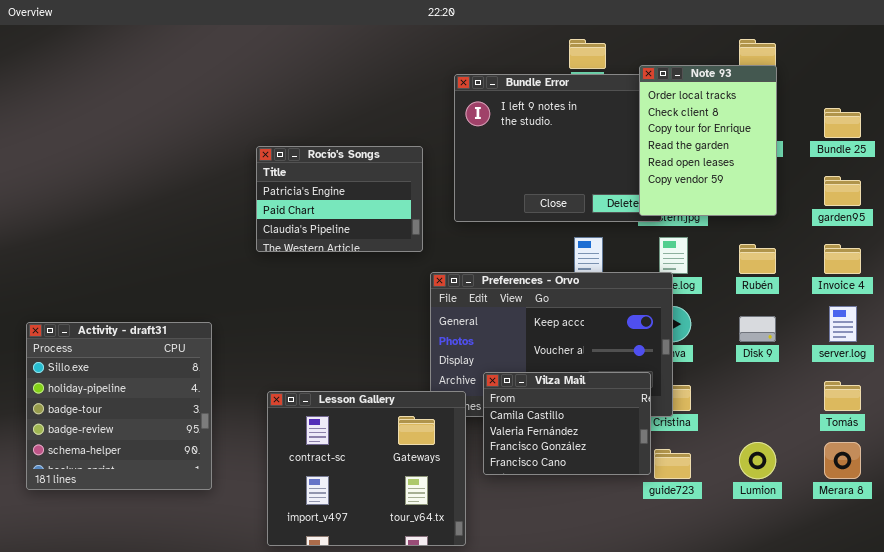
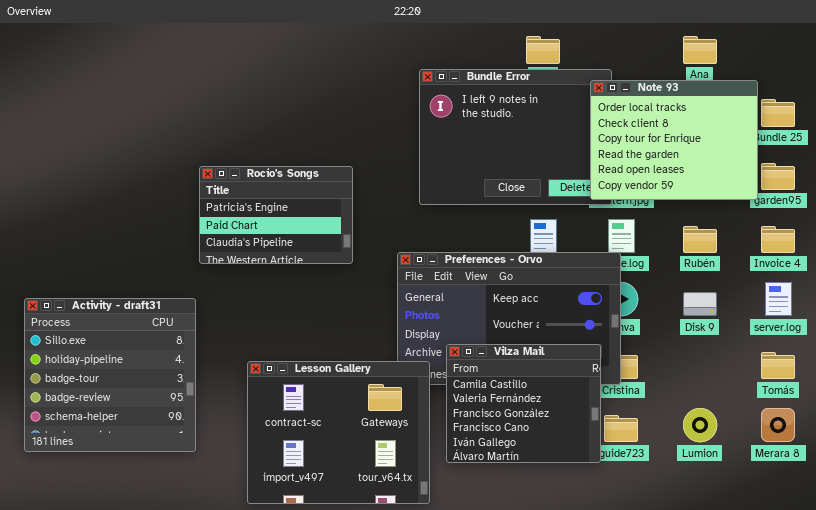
Note 93: [639,65,777,216] -> [590,80,758,200], resized
Rocío's Songs: [256,146,423,252] -> [199,166,353,264], moved
Vilza Mail: [483,372,651,475] -> [446,344,601,463], resized

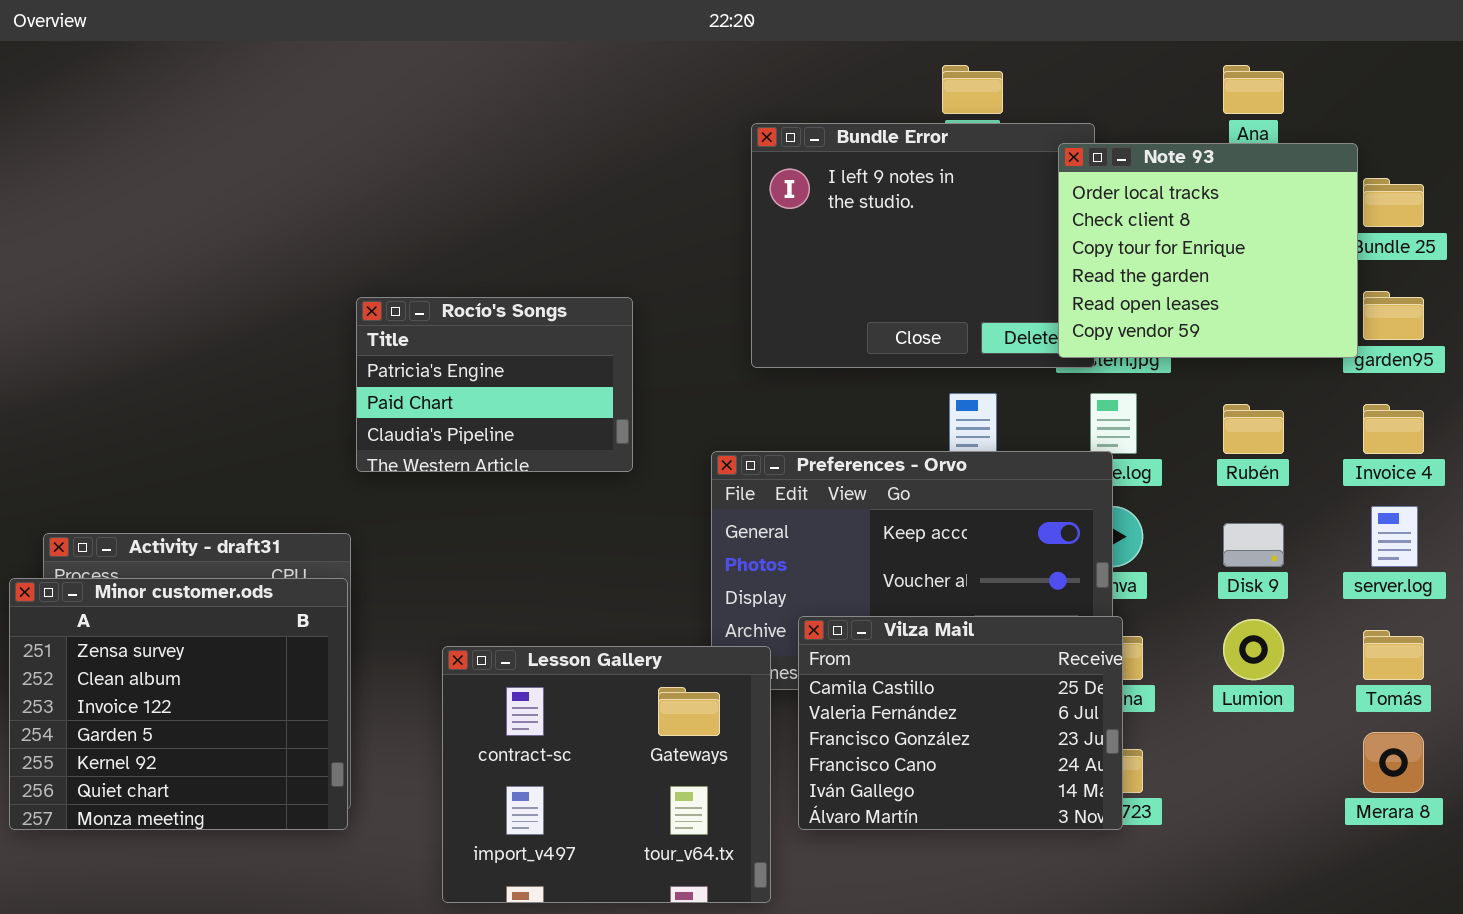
Minor customer.ods: none -> [9,578,348,830], opened
Vilza Mail: [446,344,601,463] -> [798,616,1123,830], resized
Lumion: [683,408,717,442] -> [1223,619,1284,680], moved

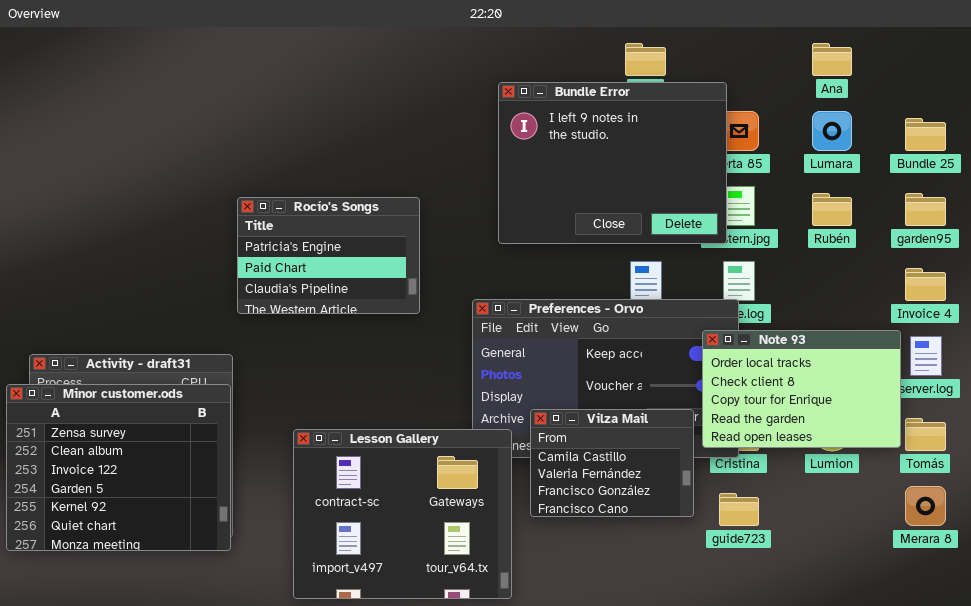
Note 93: [1058,143,1358,358] -> [702,330,901,448], moved, resized
Rubén: [1223,404,1284,454] -> [812,193,852,226], moved
Vilza Mail: [798,616,1123,830] -> [530,409,694,517], resized

